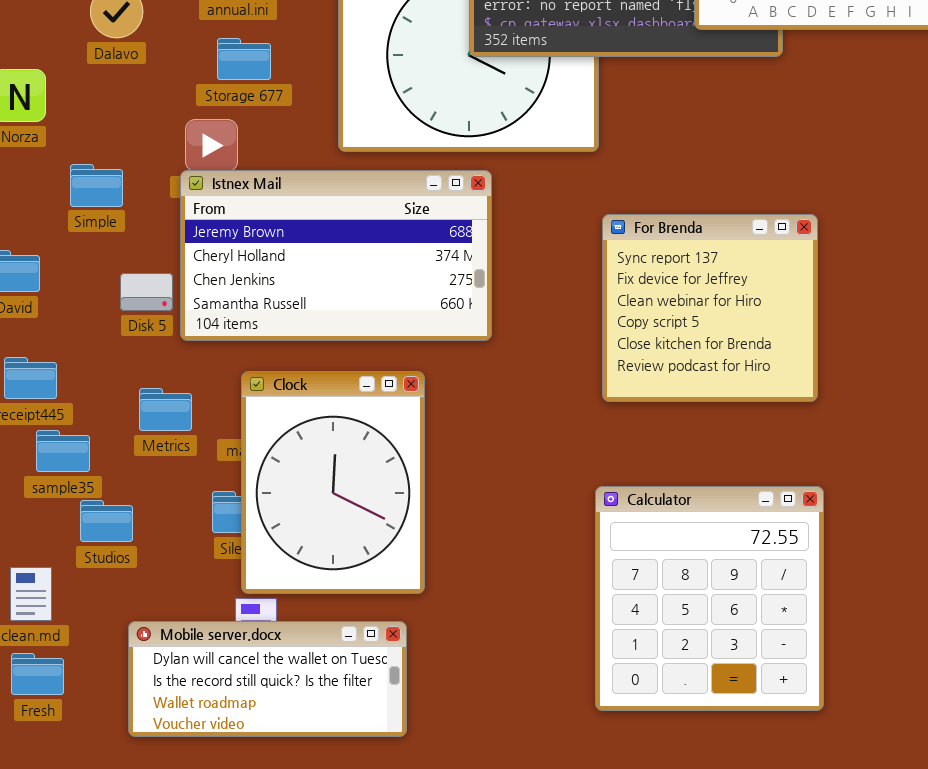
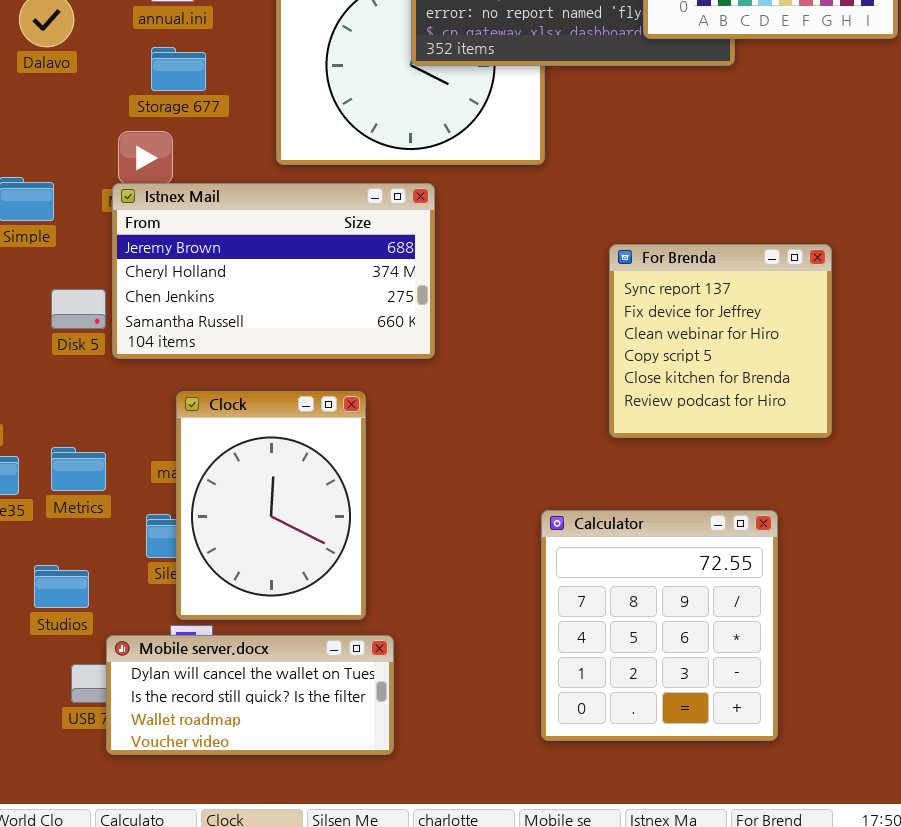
For Brenda: [602,214,818,402] -> [609,244,832,438], moved
Metrics: [139,388,192,431] -> [51,447,106,491], moved
Studios: [80,500,133,542] -> [34,565,89,608], moved
Mobile server.docx: [128,621,407,737] -> [106,635,394,755], moved

